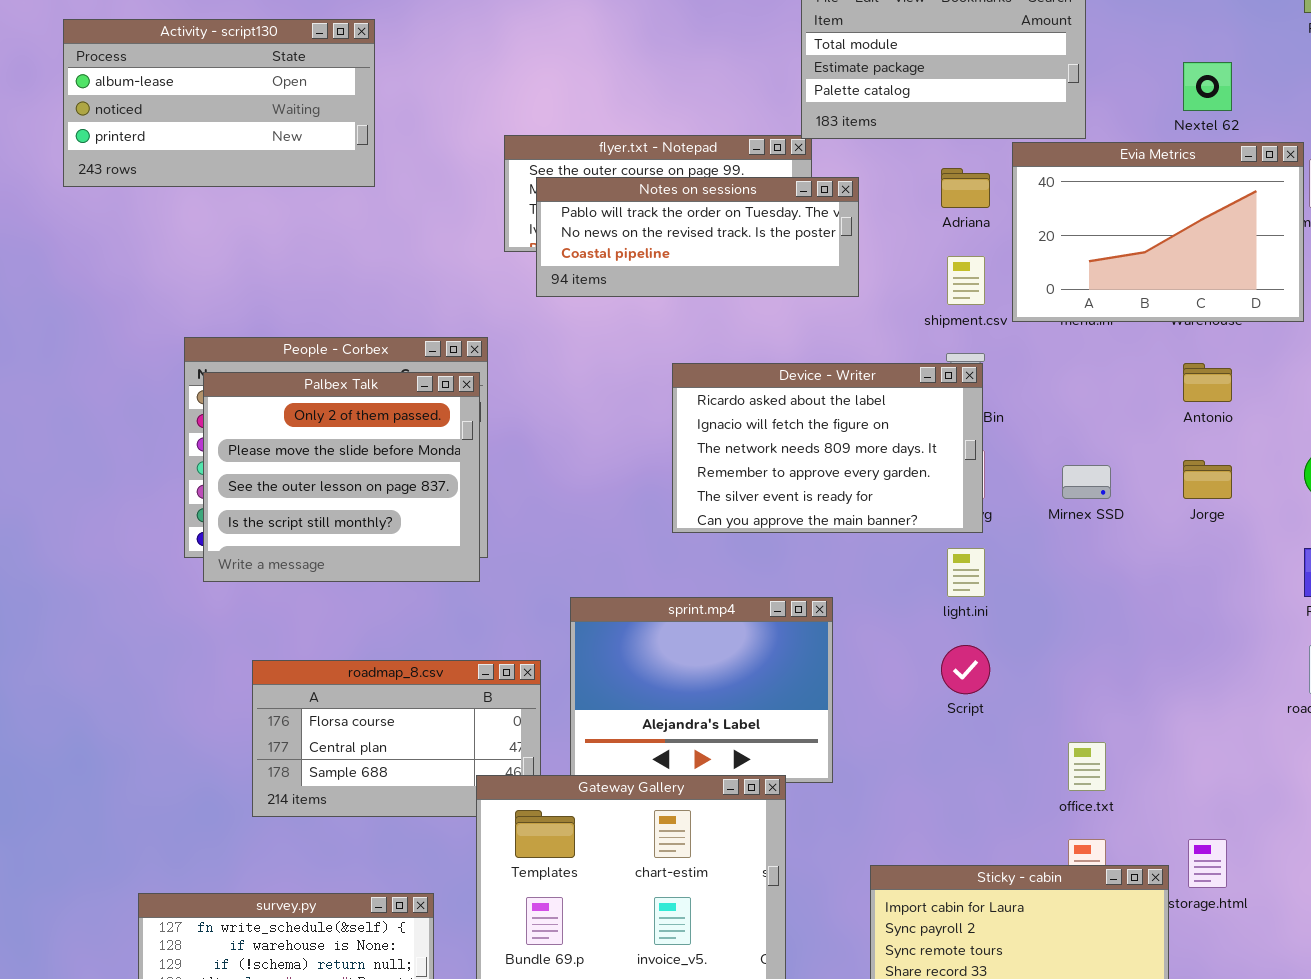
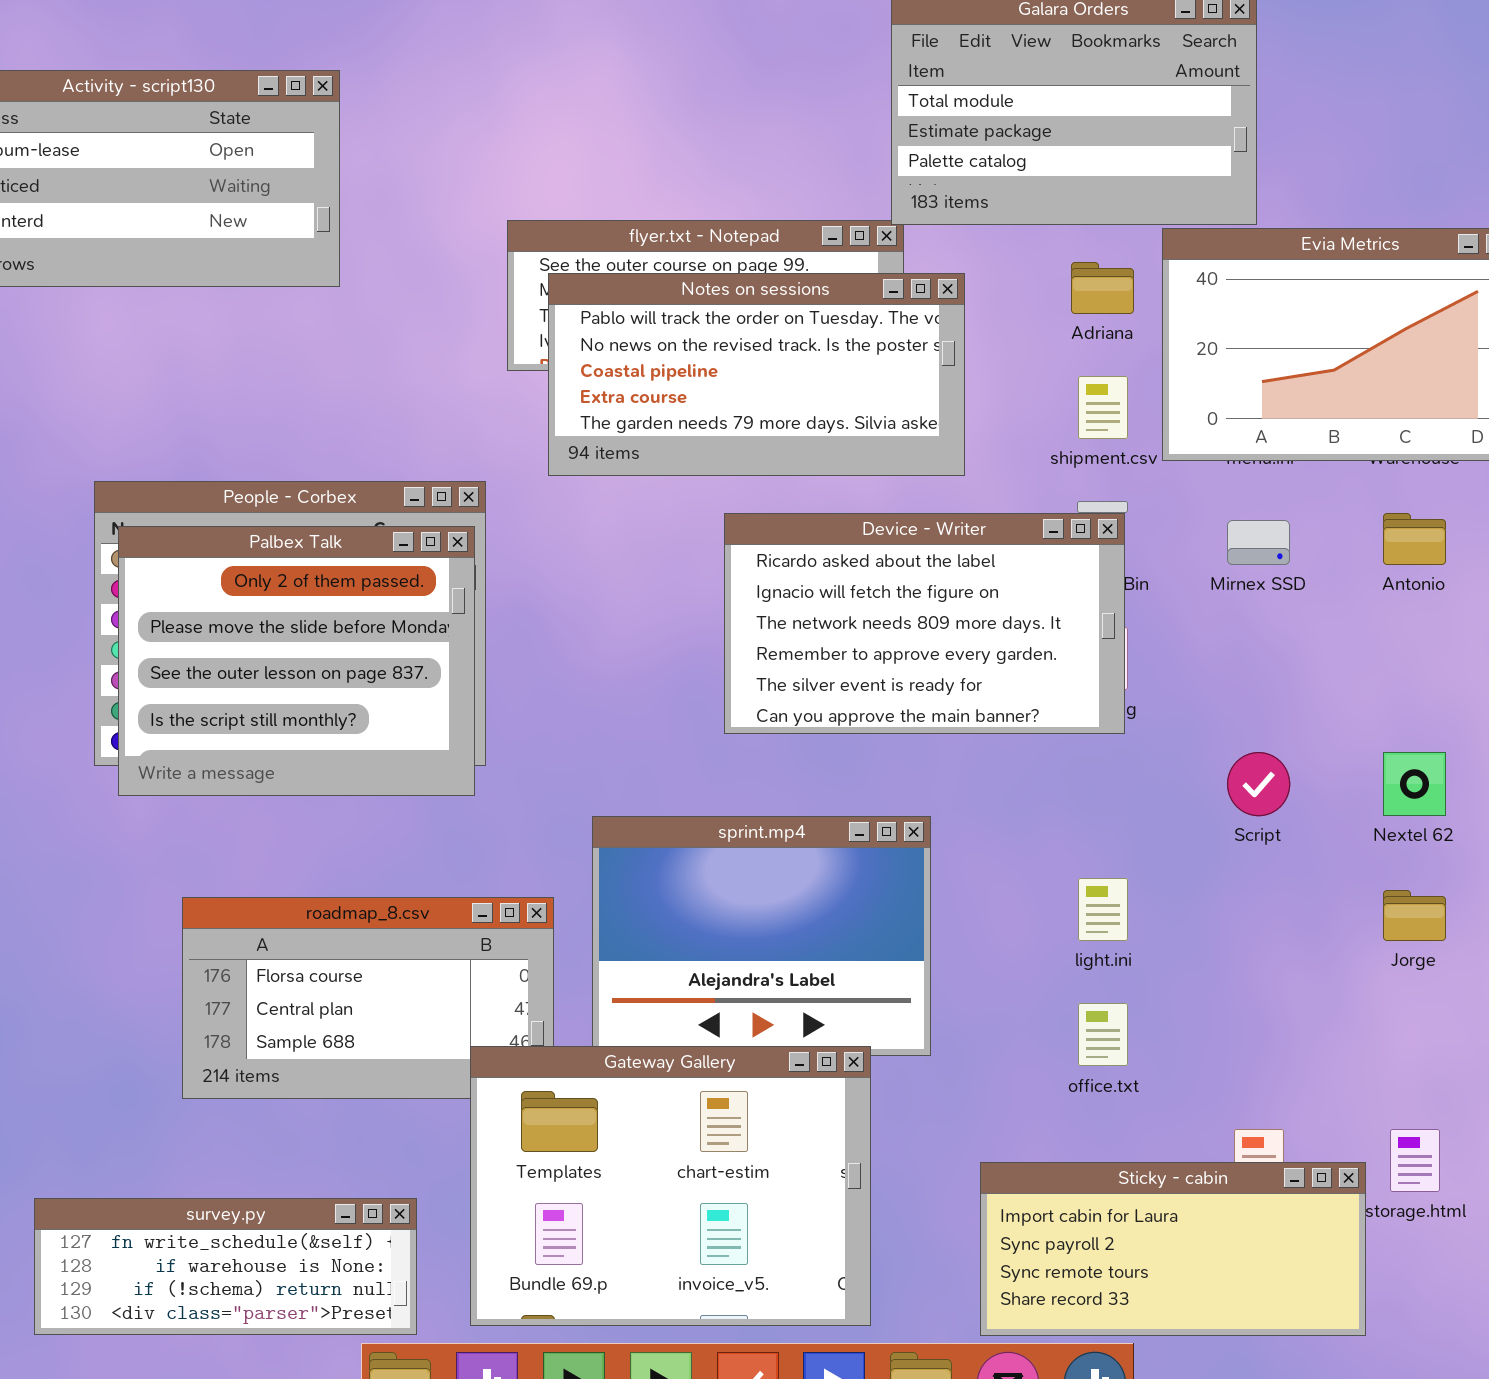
Nextel 62: [1183,62,1232,111] -> [1383,752,1446,816], moved
Notes on sessions: [536,177,859,297] -> [548,273,965,476], resized
Jorge: [1183,460,1232,499] -> [1383,890,1446,941], moved
Mirnex SSD: [1062,465,1111,499] -> [1227,520,1290,565], moved
light.ini: [947,548,985,597] -> [1078,878,1128,941], moved
Script: [941,645,990,694] -> [1227,752,1290,816], moved
office.txt: [1068,742,1106,791] -> [1078,1003,1128,1066], moved

